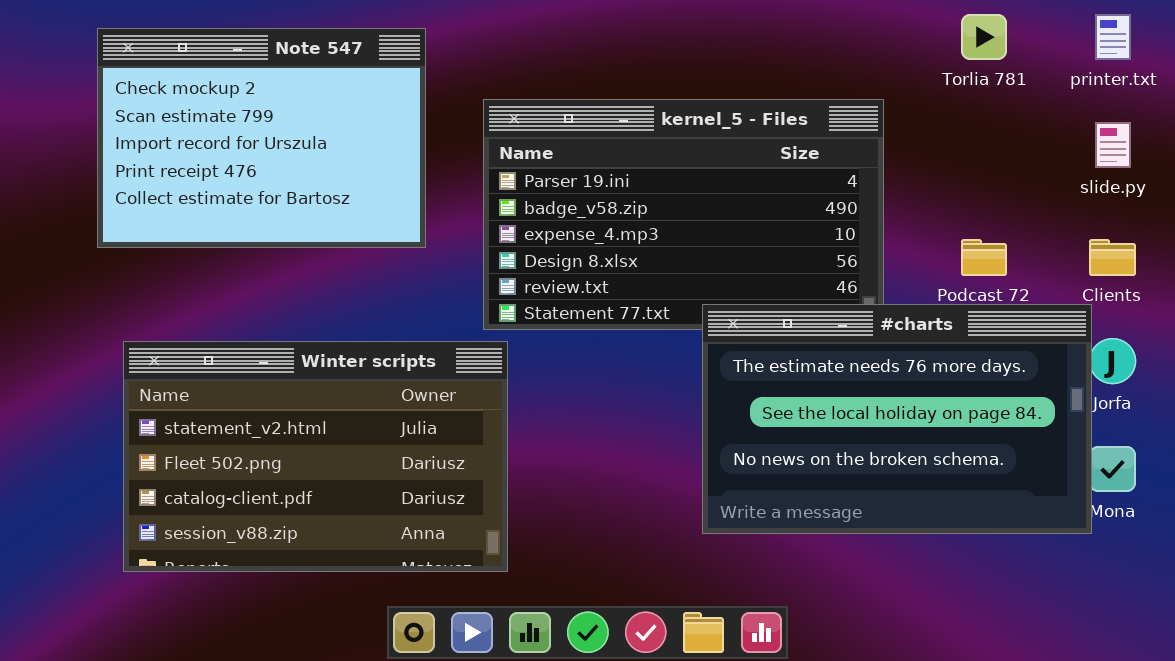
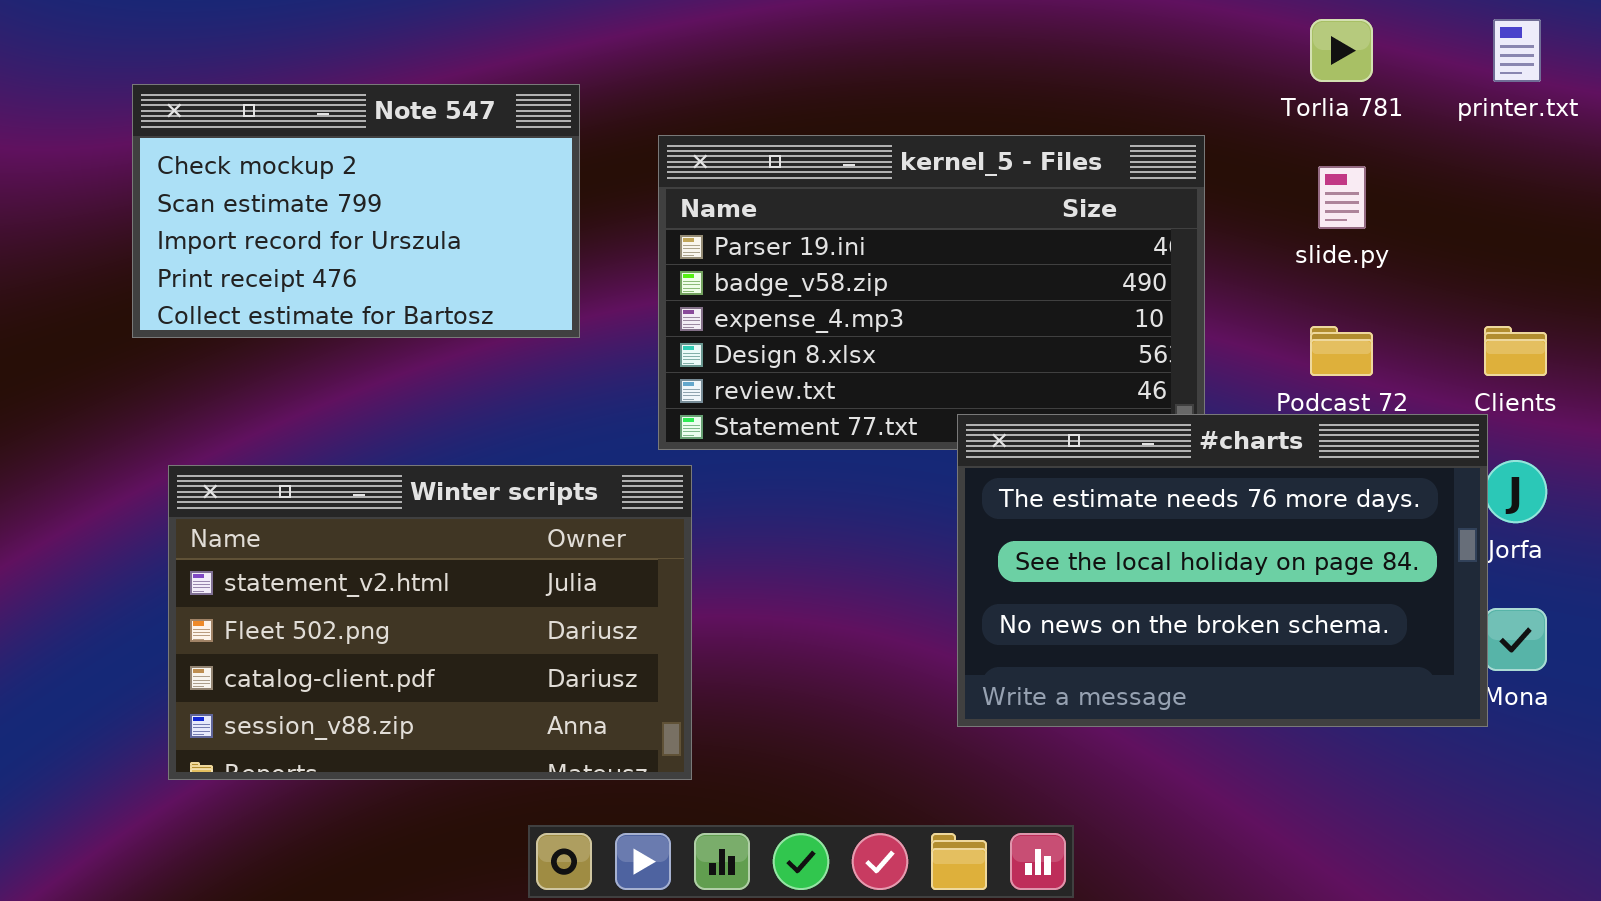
Note 547: [97,28,426,248] -> [132,84,580,338], resized
slide.py: [1095,122,1131,168] -> [1318,166,1366,229], moved

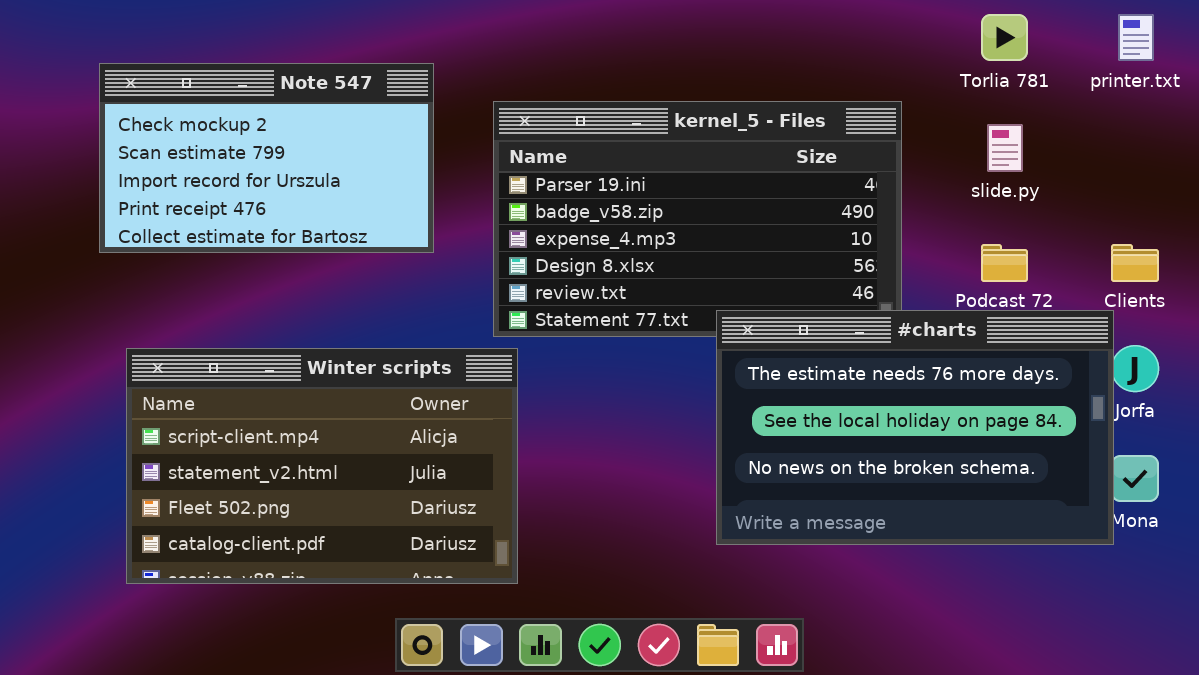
Winter scripts: [168,465,692,780] -> [126,348,518,584], scrolled up 1 row

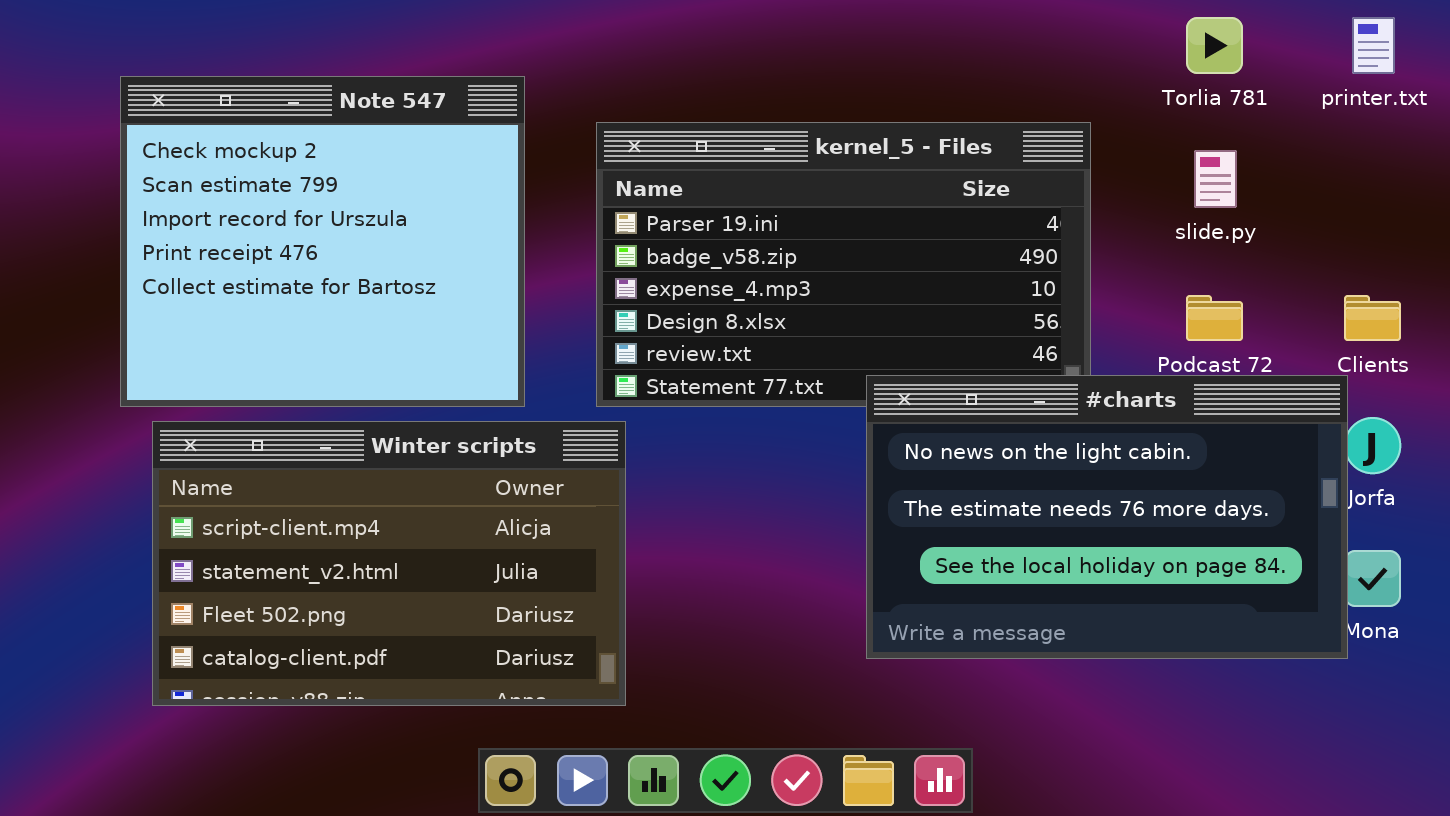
Note 547: [99,63,434,253] -> [120,76,525,407], resized
#charts: [716,310,1114,545] -> [866,375,1348,659], scrolled up 1 row

